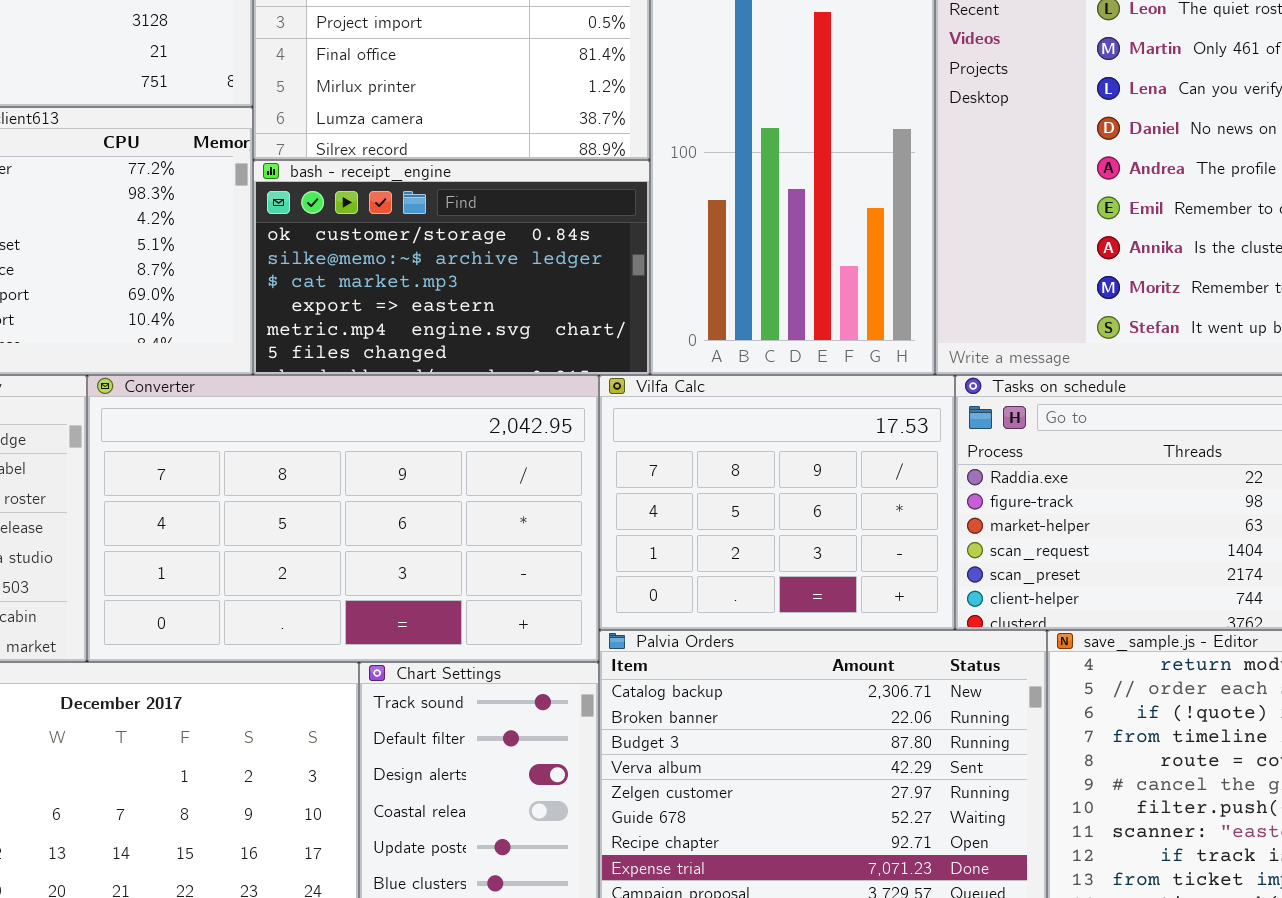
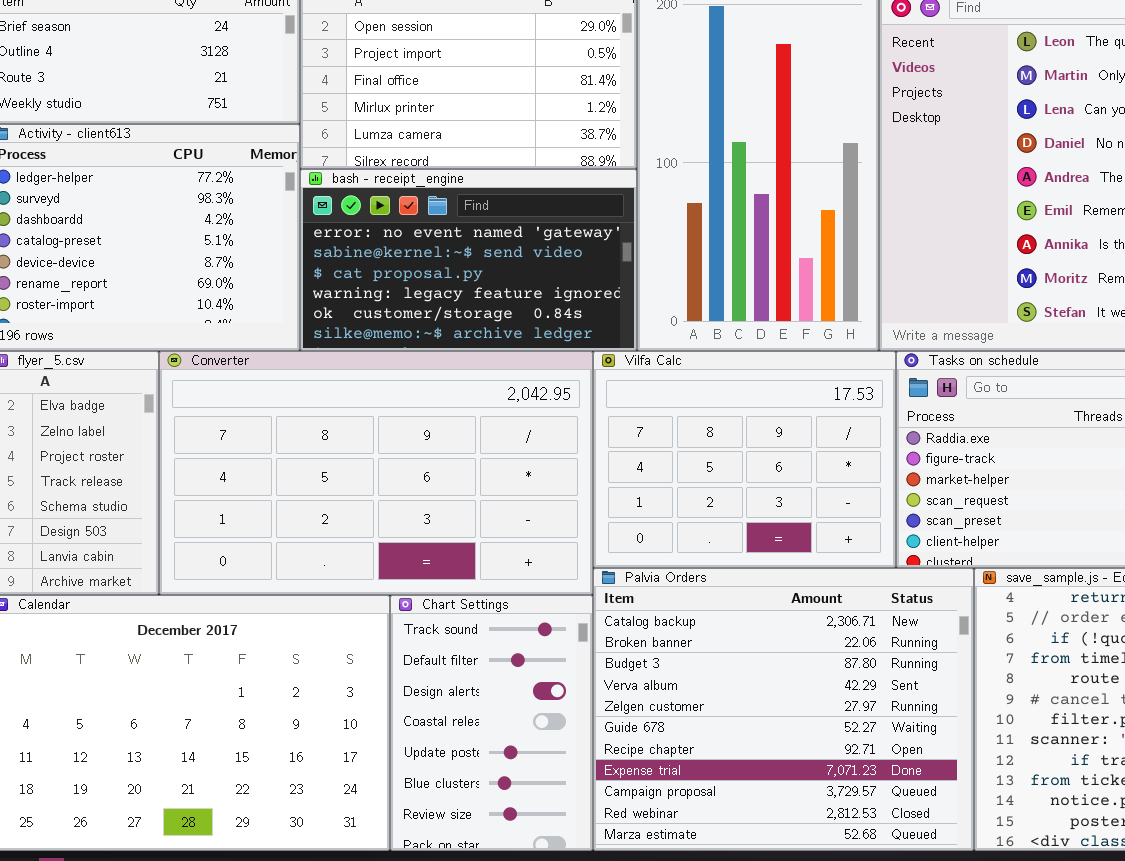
bash - receipt_engine: [253,160,650,375] -> [300,169,637,351], scrolled up 4 rows

